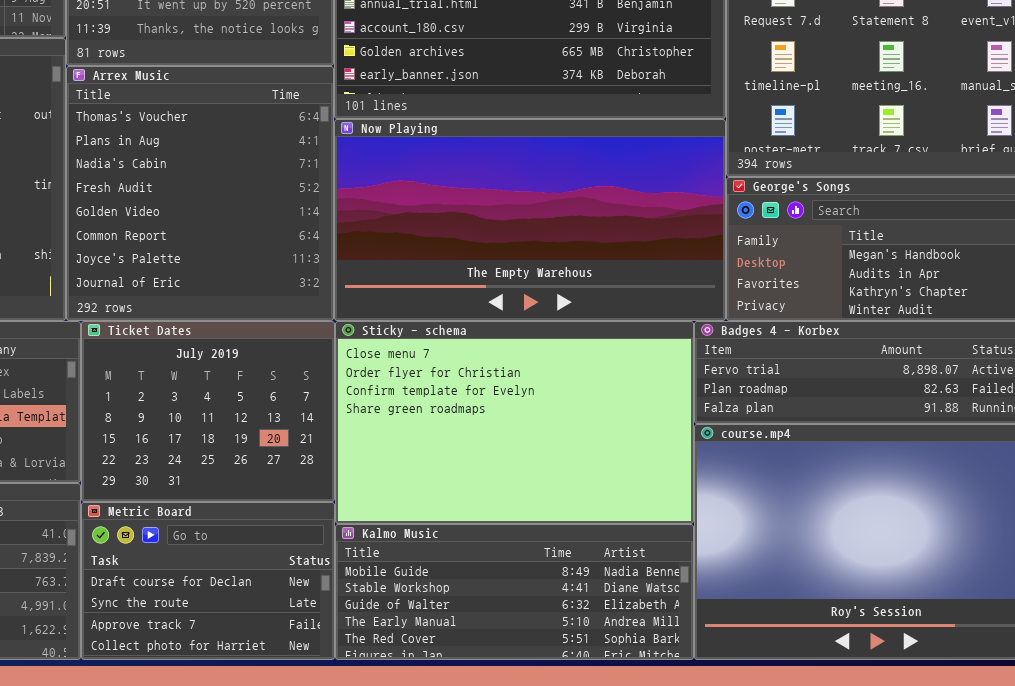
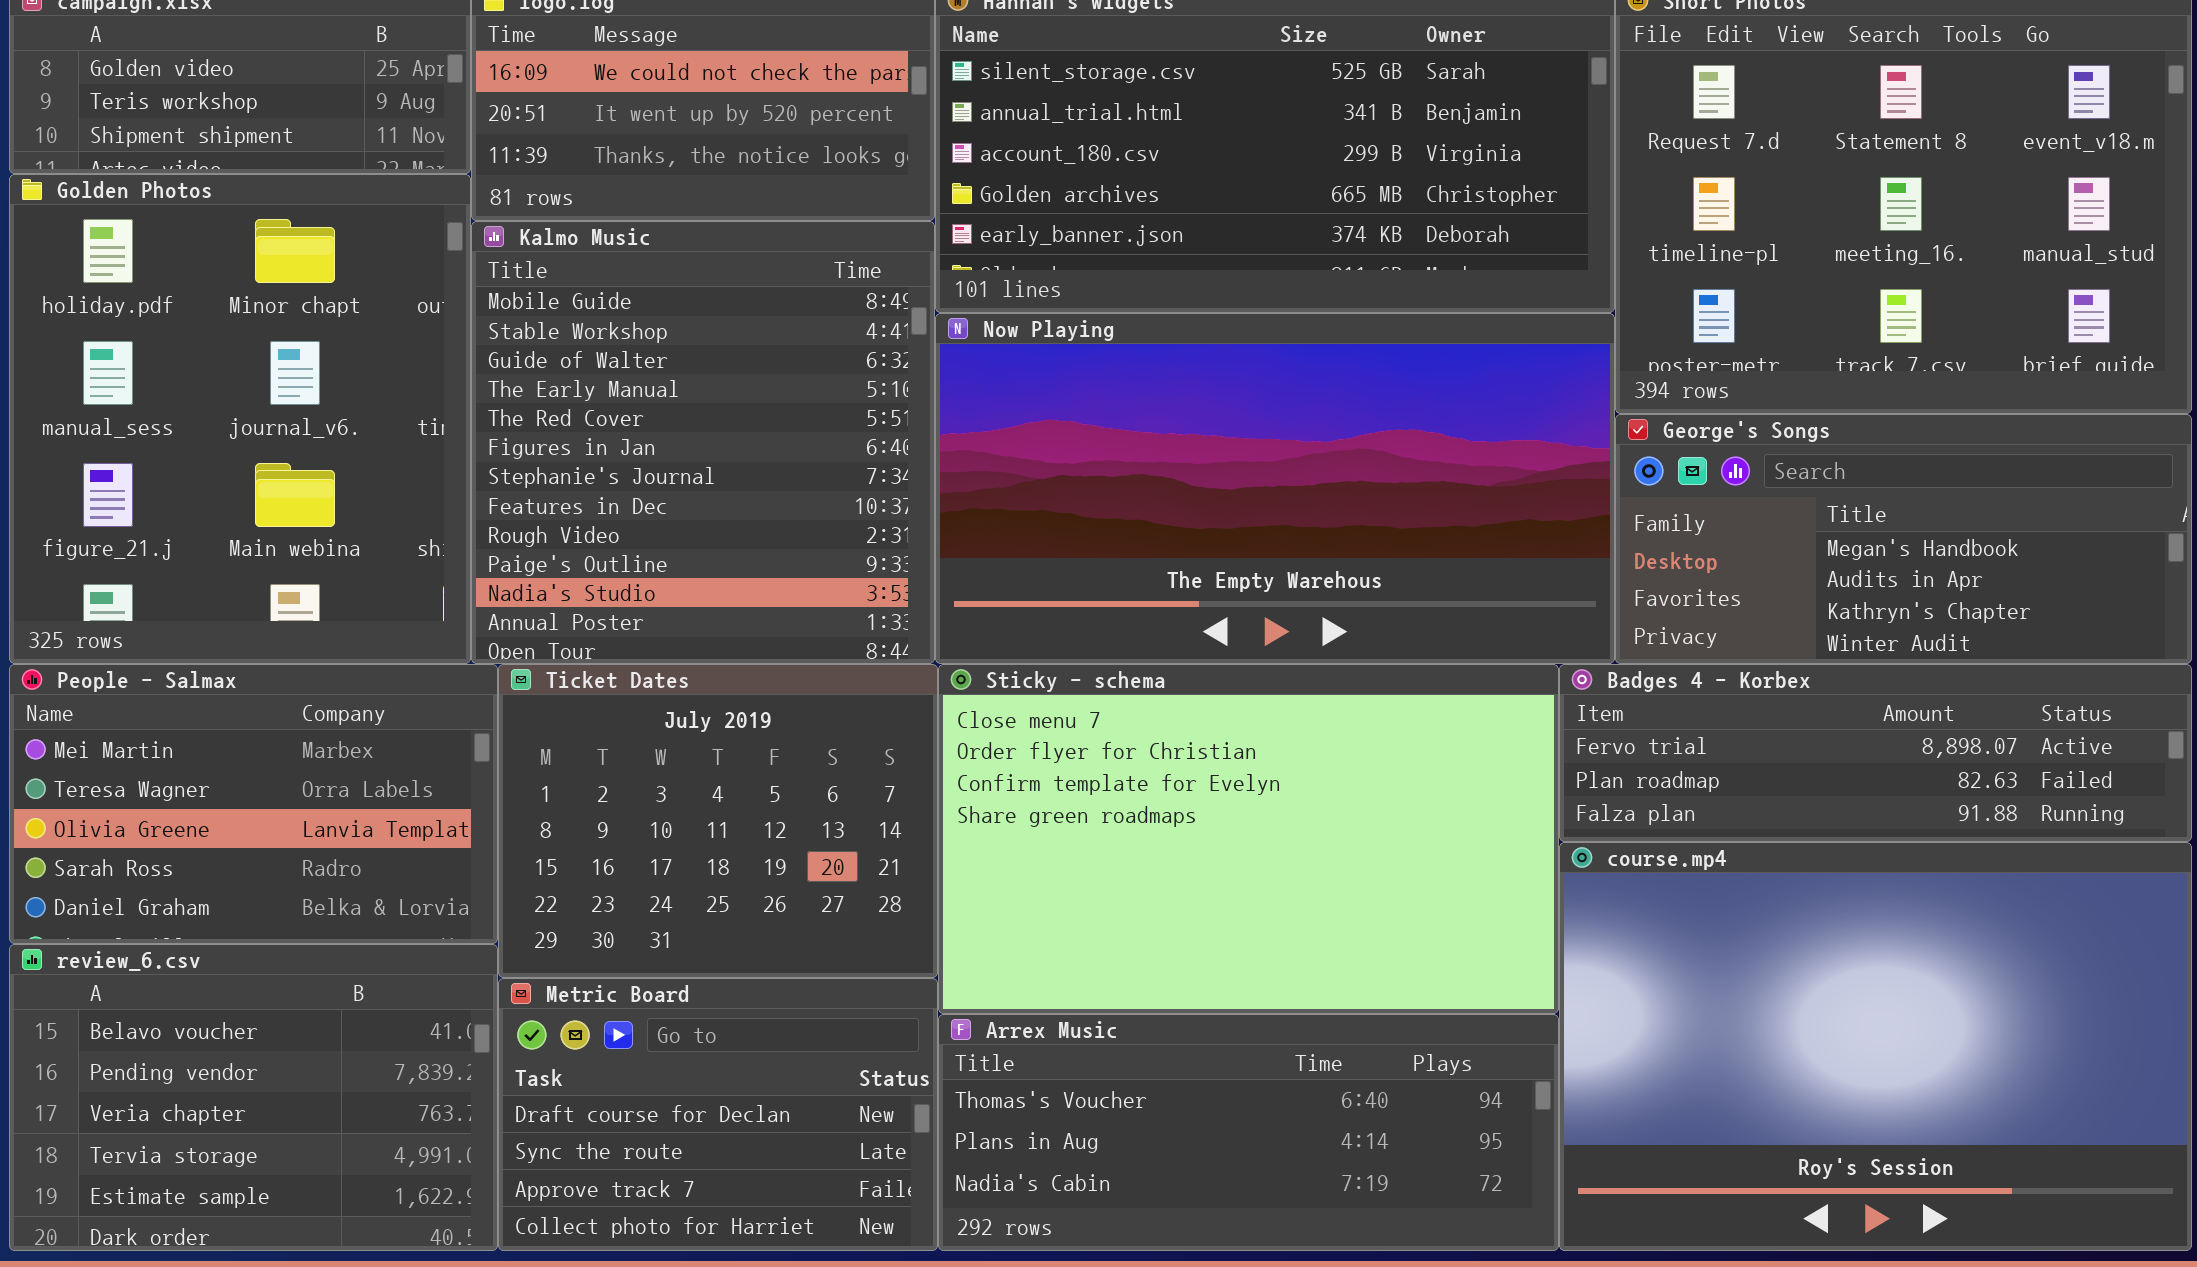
Arrex Music: [66,66,334,321] -> [938,1014,1559,1251], moved, resized
Kalmo Music: [335,524,694,660] -> [471,221,935,664], moved, resized

